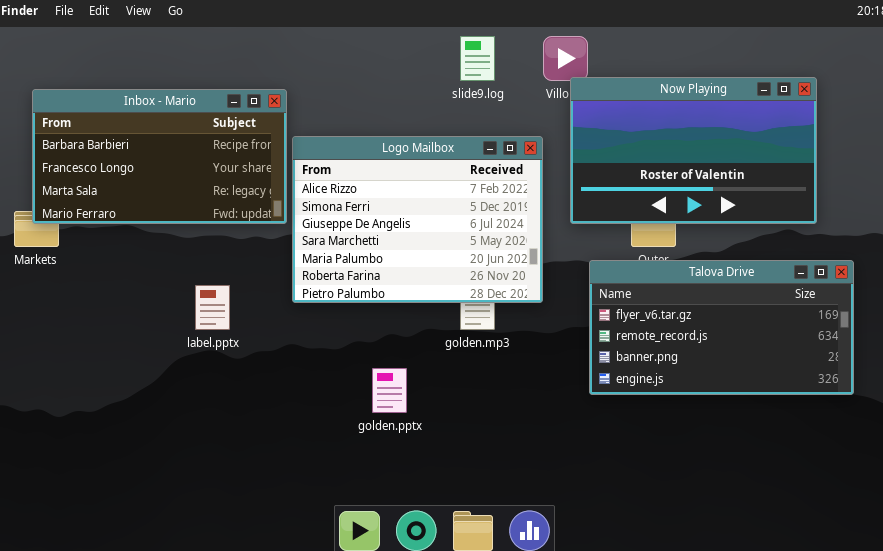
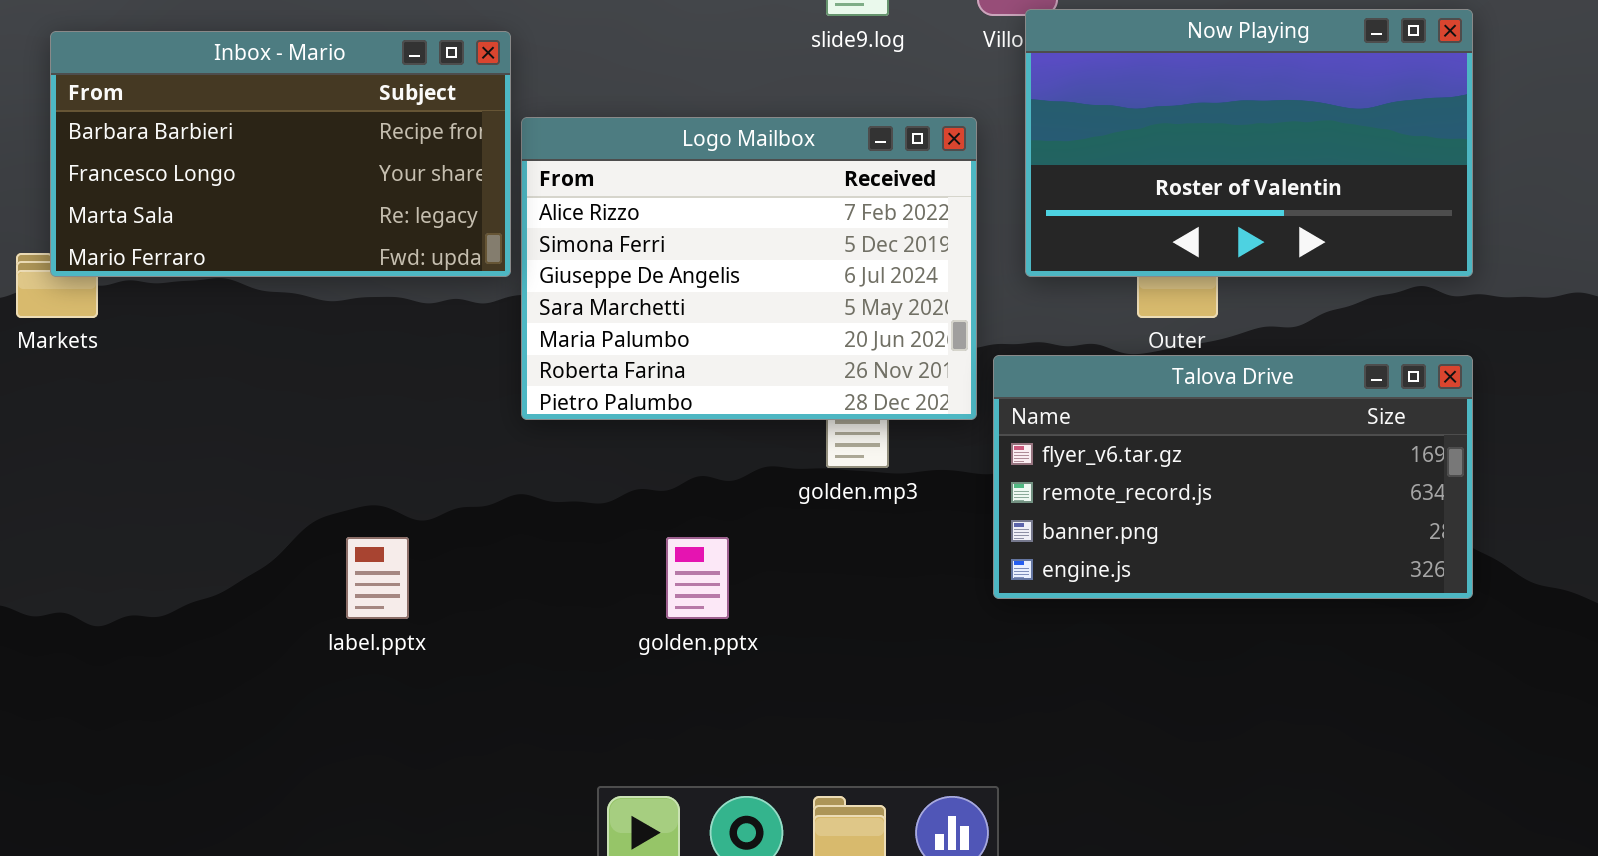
Talova Drive: [589,260,854,395] -> [993,355,1473,599], moved
label.pptx: [195,285,230,330] -> [346,537,409,619], moved

